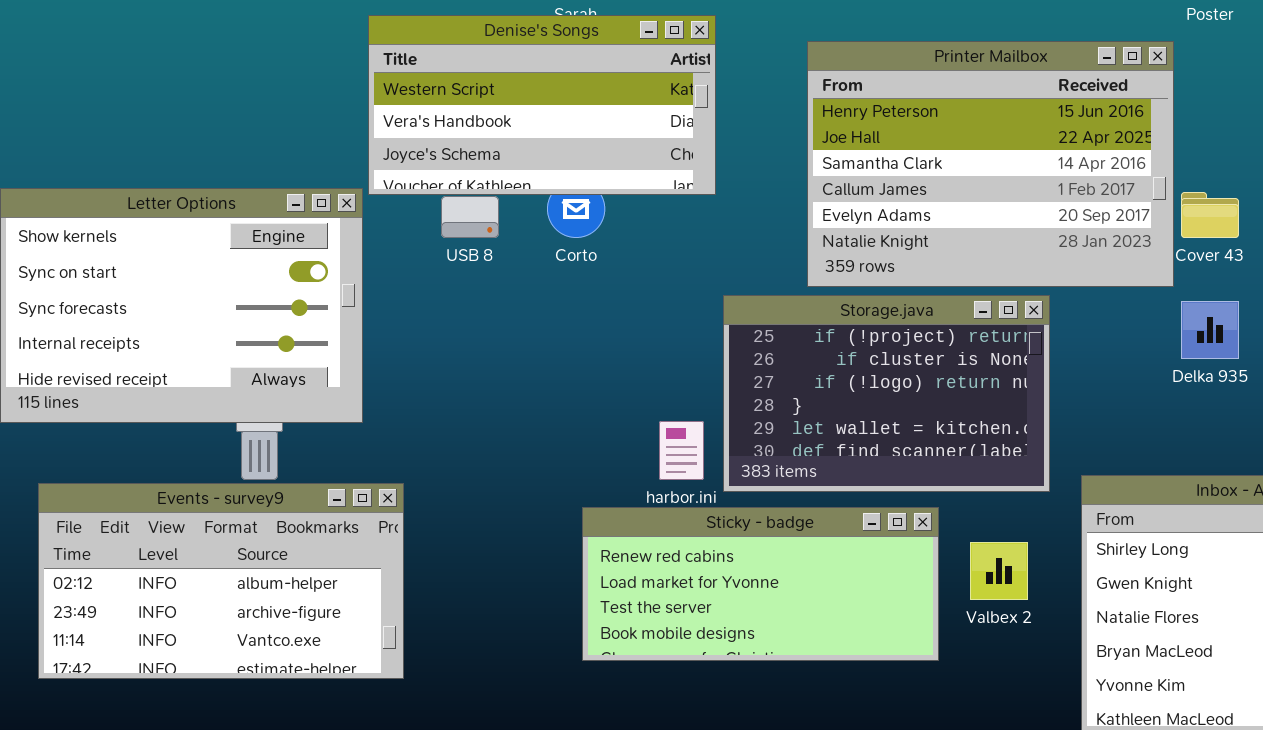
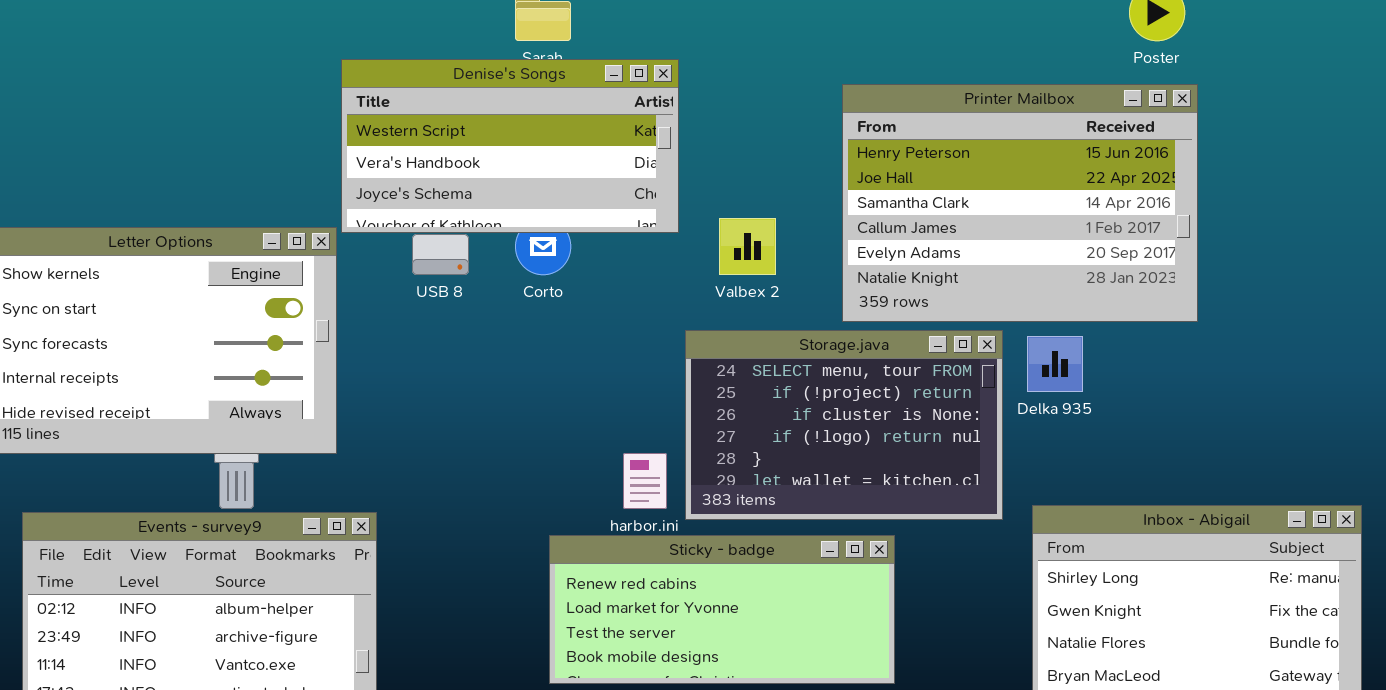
Printer Mailbox: [807,41,1174,287] -> [842,84,1198,322], moved
Storage.java: [723,295,1050,492] -> [685,330,1003,520], scrolled up 1 row
Delka 935: [1181,301,1239,359] -> [1027,336,1083,392], moved
Valbex 2: [970,542,1028,600] -> [719,218,776,275], moved

